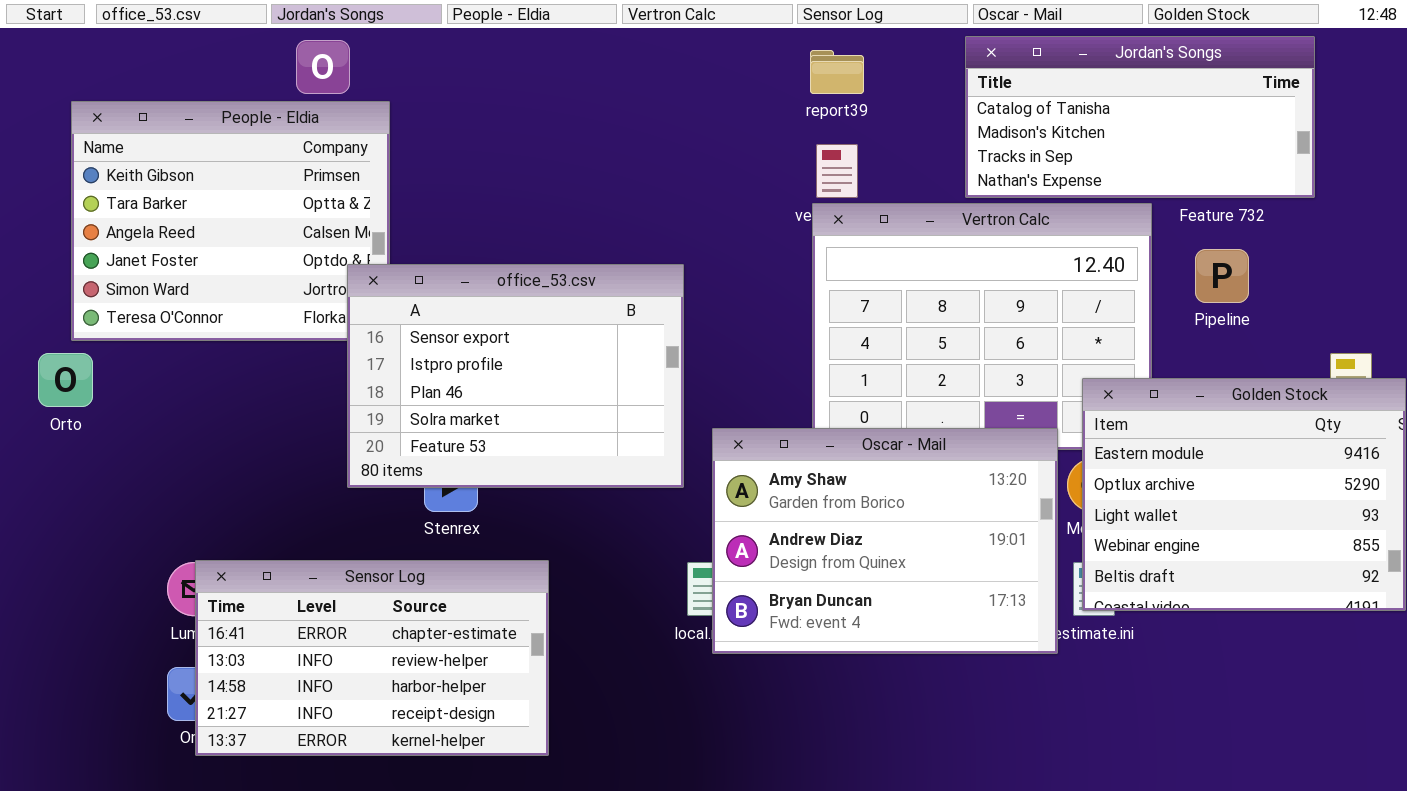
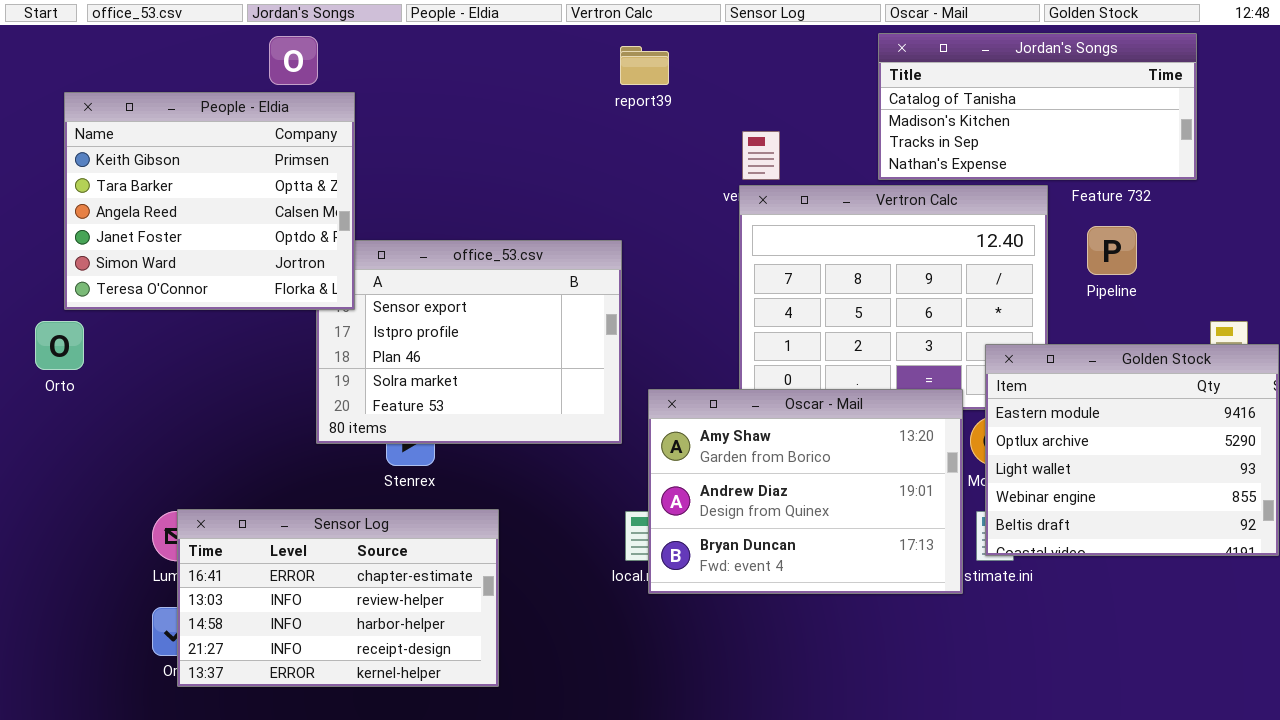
report39: [810,50,864,94] -> [620,46,669,85], moved
People - Eldia: [71,101,390,341] -> [64,92,355,310], raised

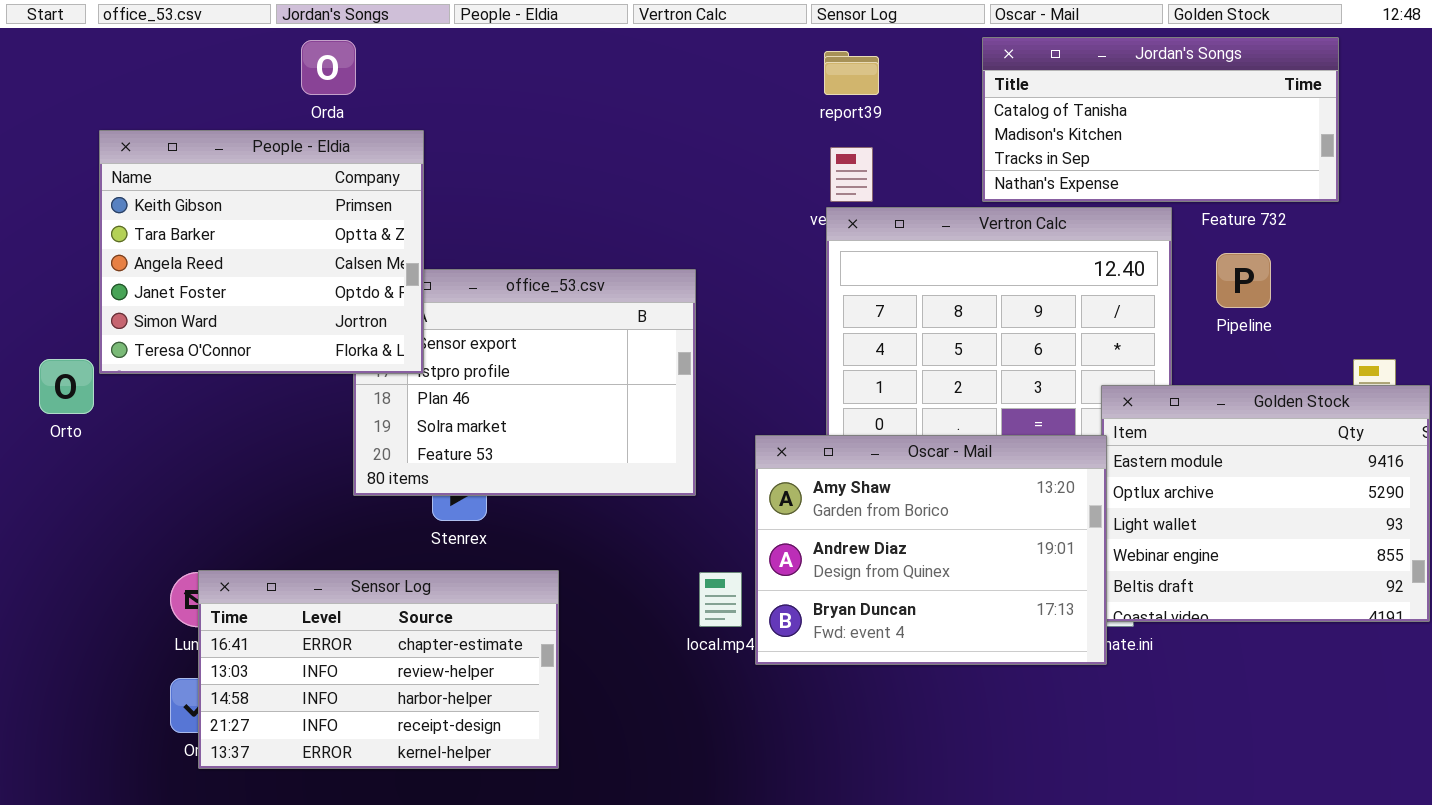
report39: [620,46,669,85] -> [824,51,879,95], moved
People - Eldia: [64,92,355,310] -> [99,130,424,374], moved
Oscar - Mail: [648,389,963,594] -> [755,435,1107,665], moved

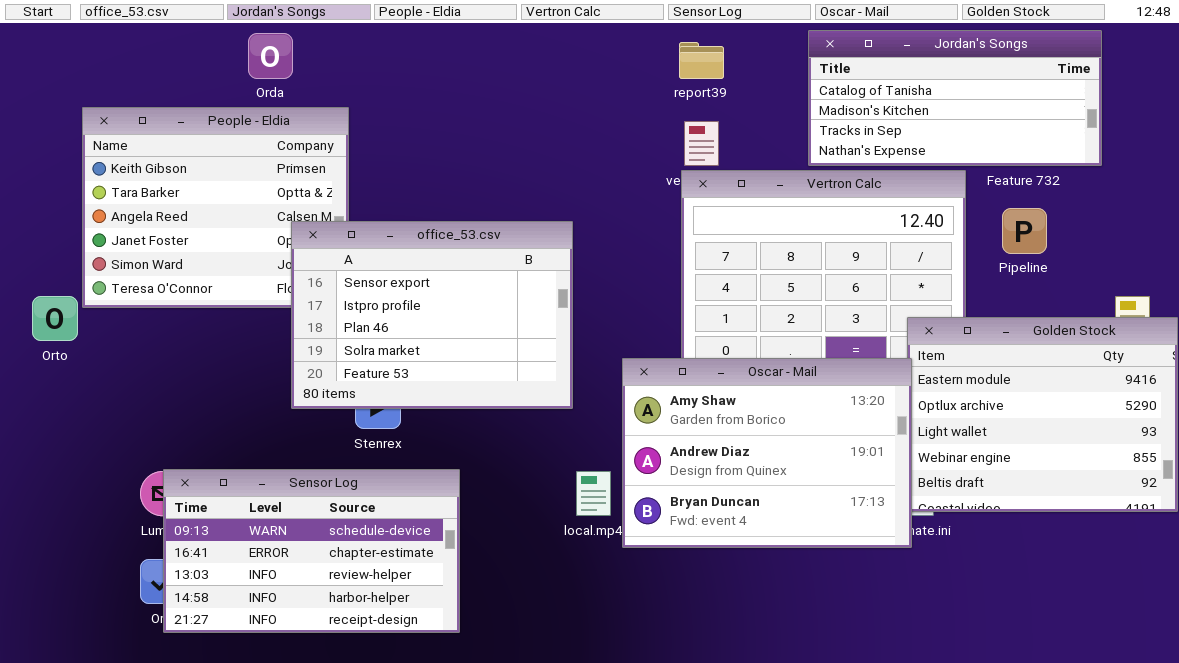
office_53.csv: [353,269,696,496] -> [291,221,573,409], raised
Sensor Log: [198,570,559,769] -> [163,469,460,633], scrolled up 1 row

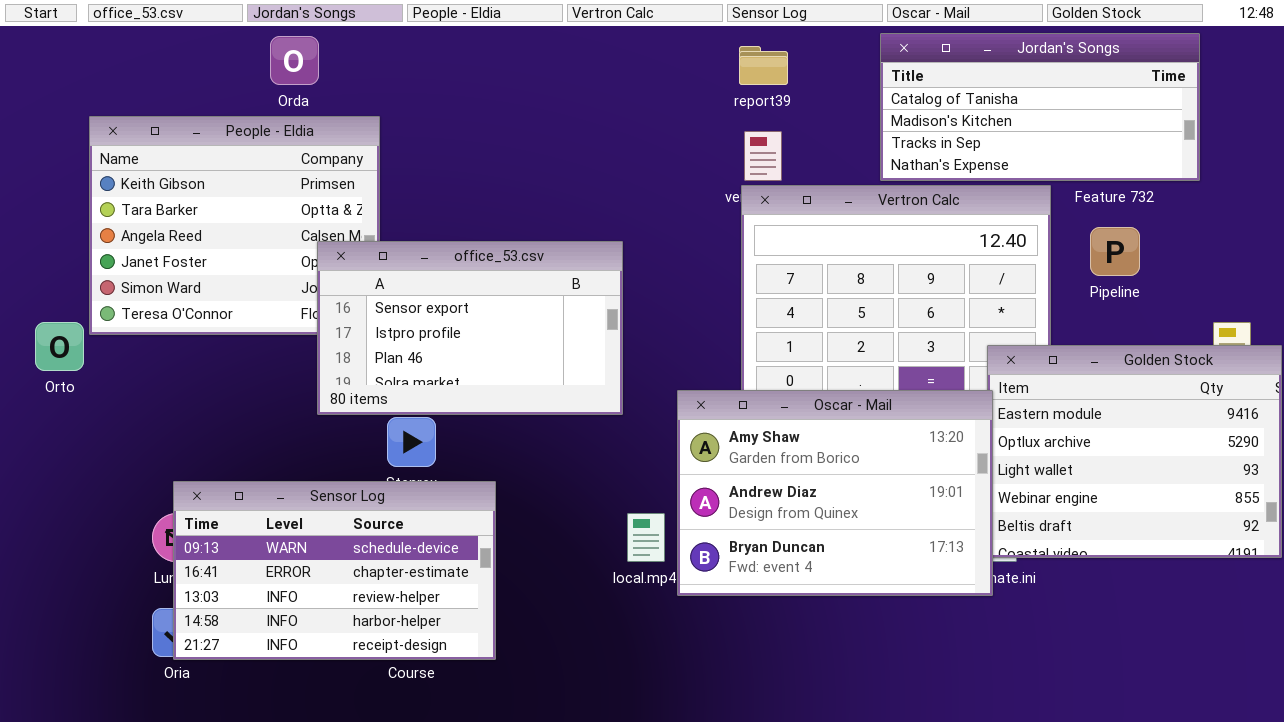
office_53.csv: [291,221,573,409] -> [317,241,623,415], resized
Sensor Log: [163,469,460,633] -> [173,481,496,660], moved

